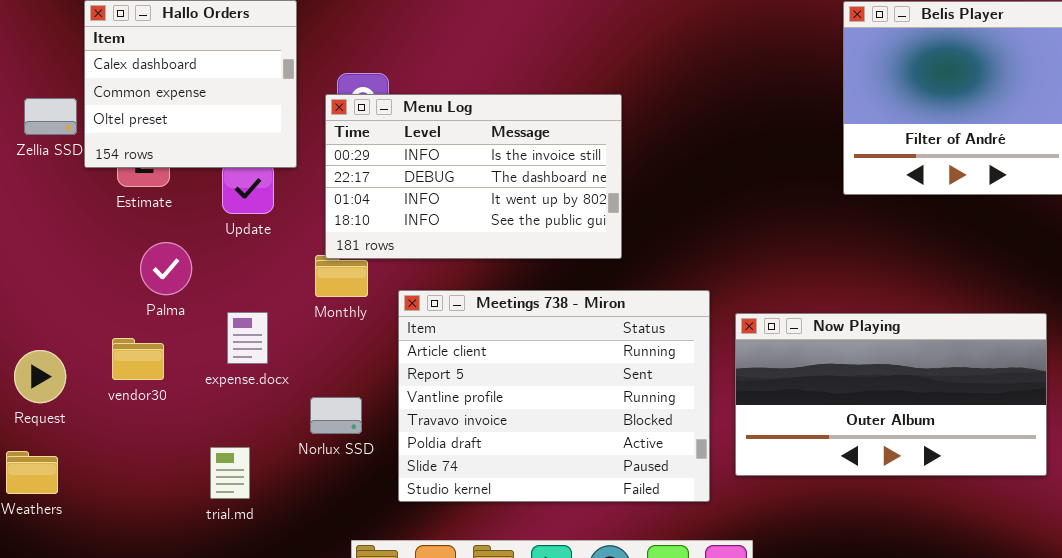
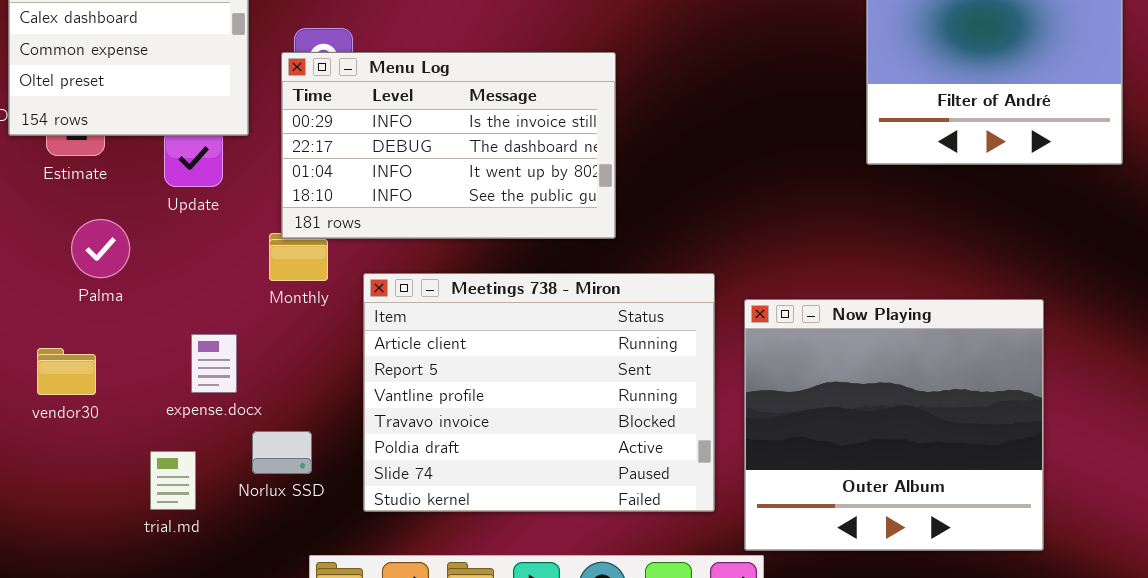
expense.docx: [227,312,268,364] -> [191,334,237,393], moved
Now Playing: [735,313,1047,476] -> [744,299,1044,551], resized
vendor30: [112,338,164,380] -> [37,348,96,395], moved
Norlux SSD: [310,397,362,434] -> [252,431,312,474], moved

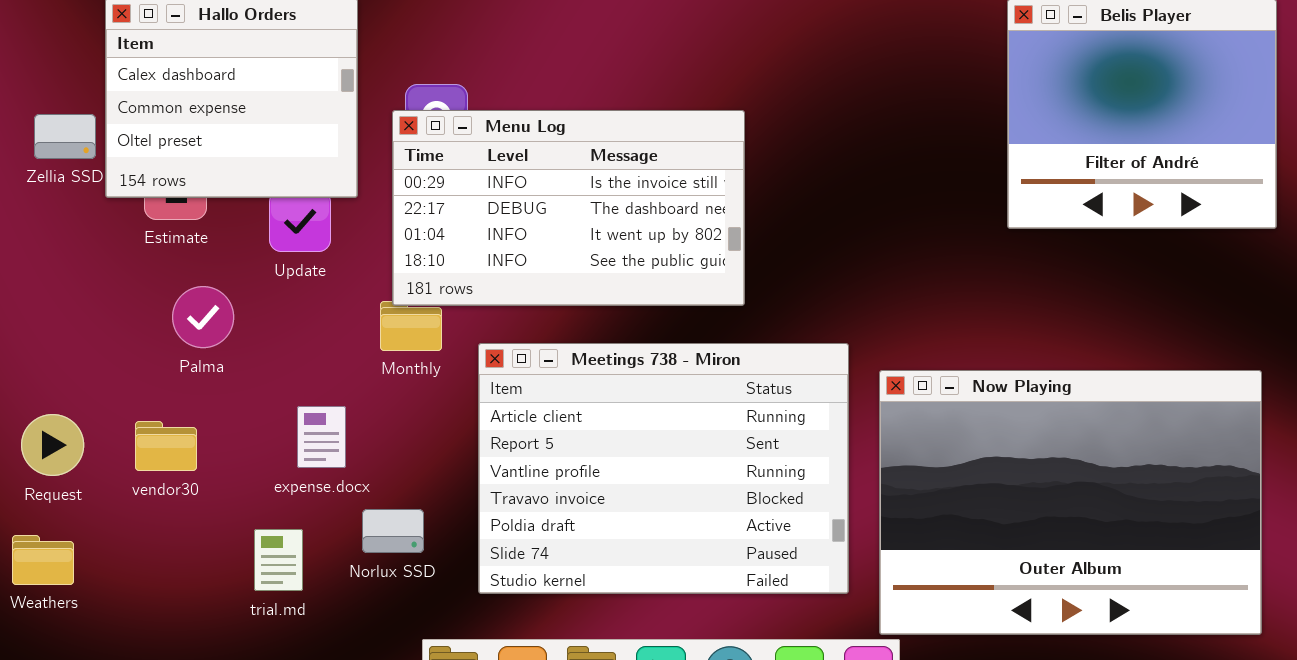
Now Playing: [744,299,1044,551] -> [879,370,1262,635], resized

